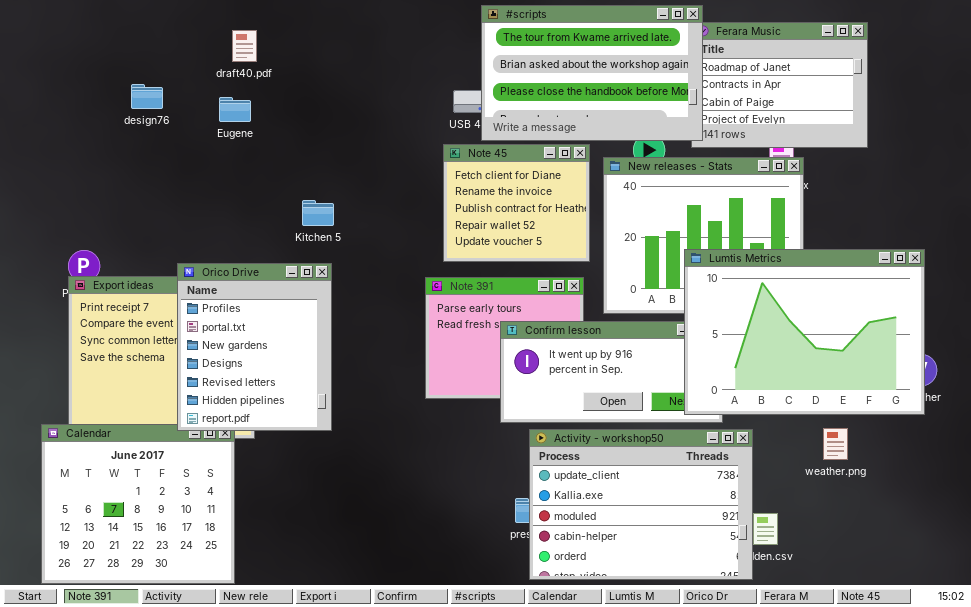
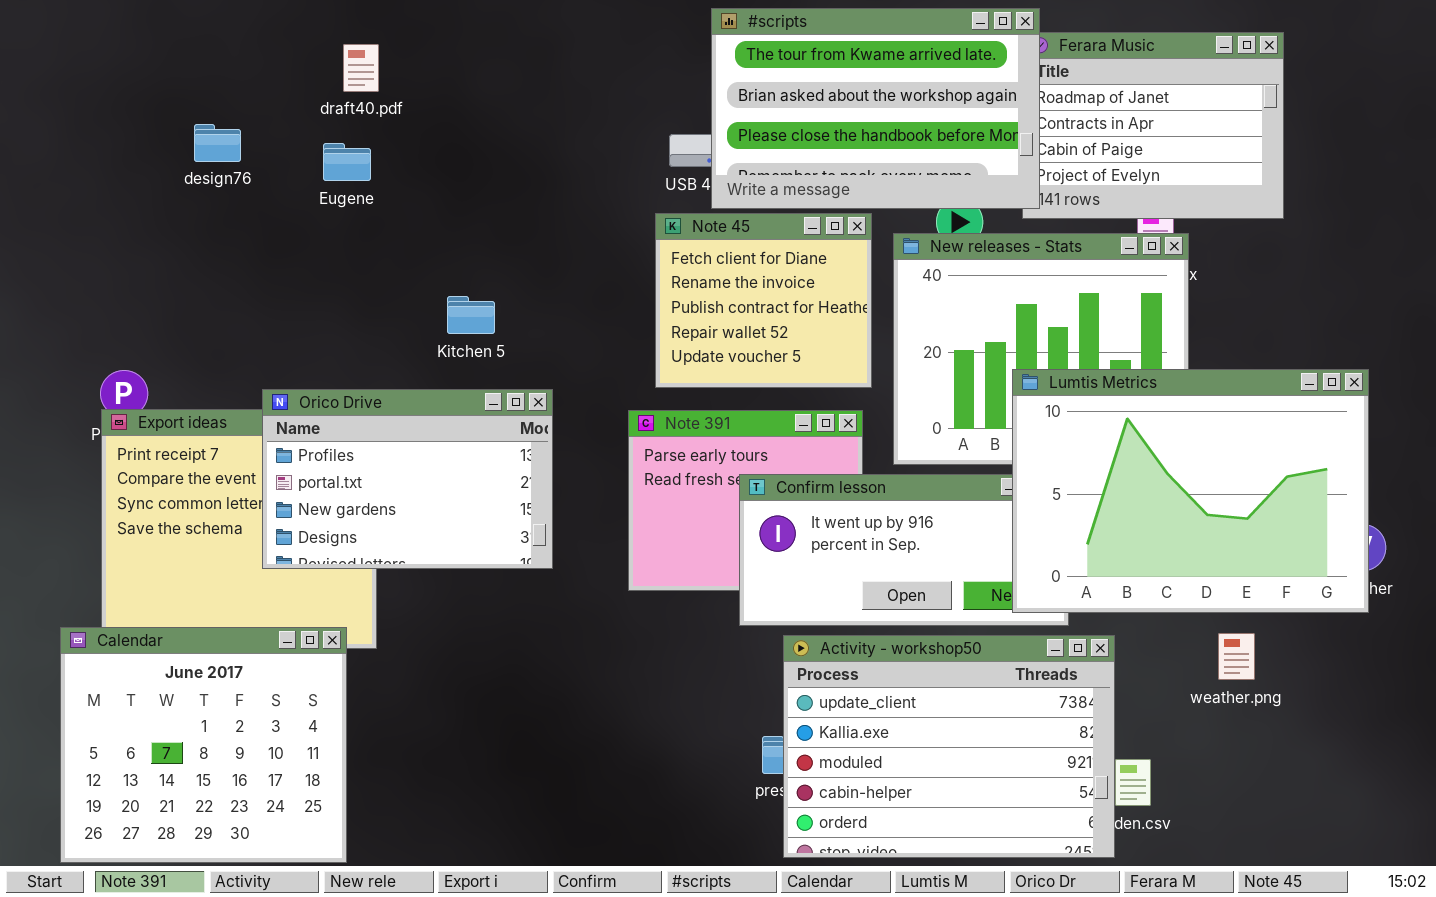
Orico Drive: [177,263,332,431] -> [262,389,553,569], resized

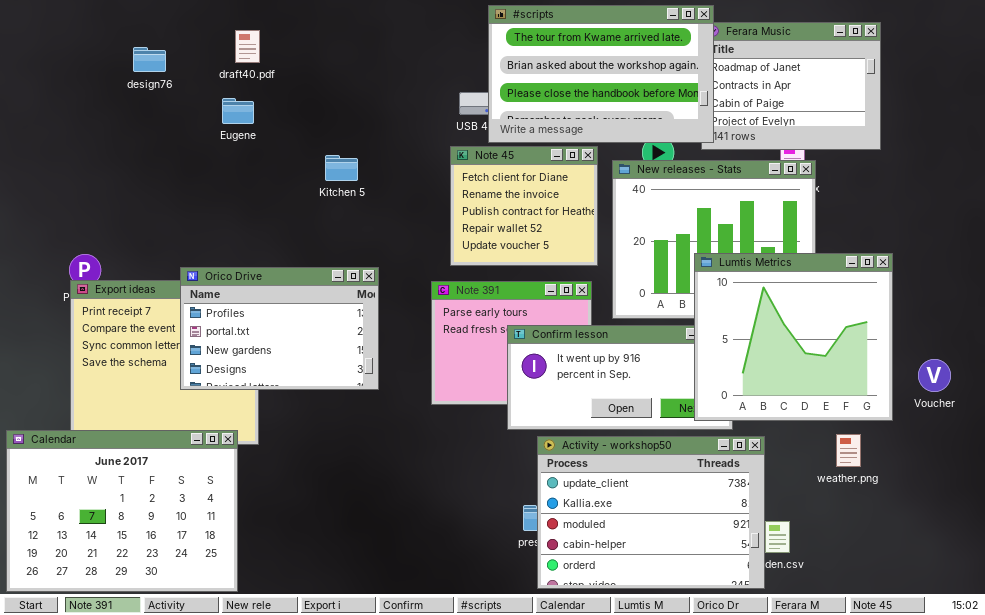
design76: [194,124,241,162] -> [133,47,166,72], moved
Kitchen 5: [447,296,495,334] -> [325,155,358,181], moved
Lumtis Metrics: [1012,369,1369,613] -> [694,253,893,421], resized
Calendar: [60,627,347,863] -> [6,430,238,592], resized

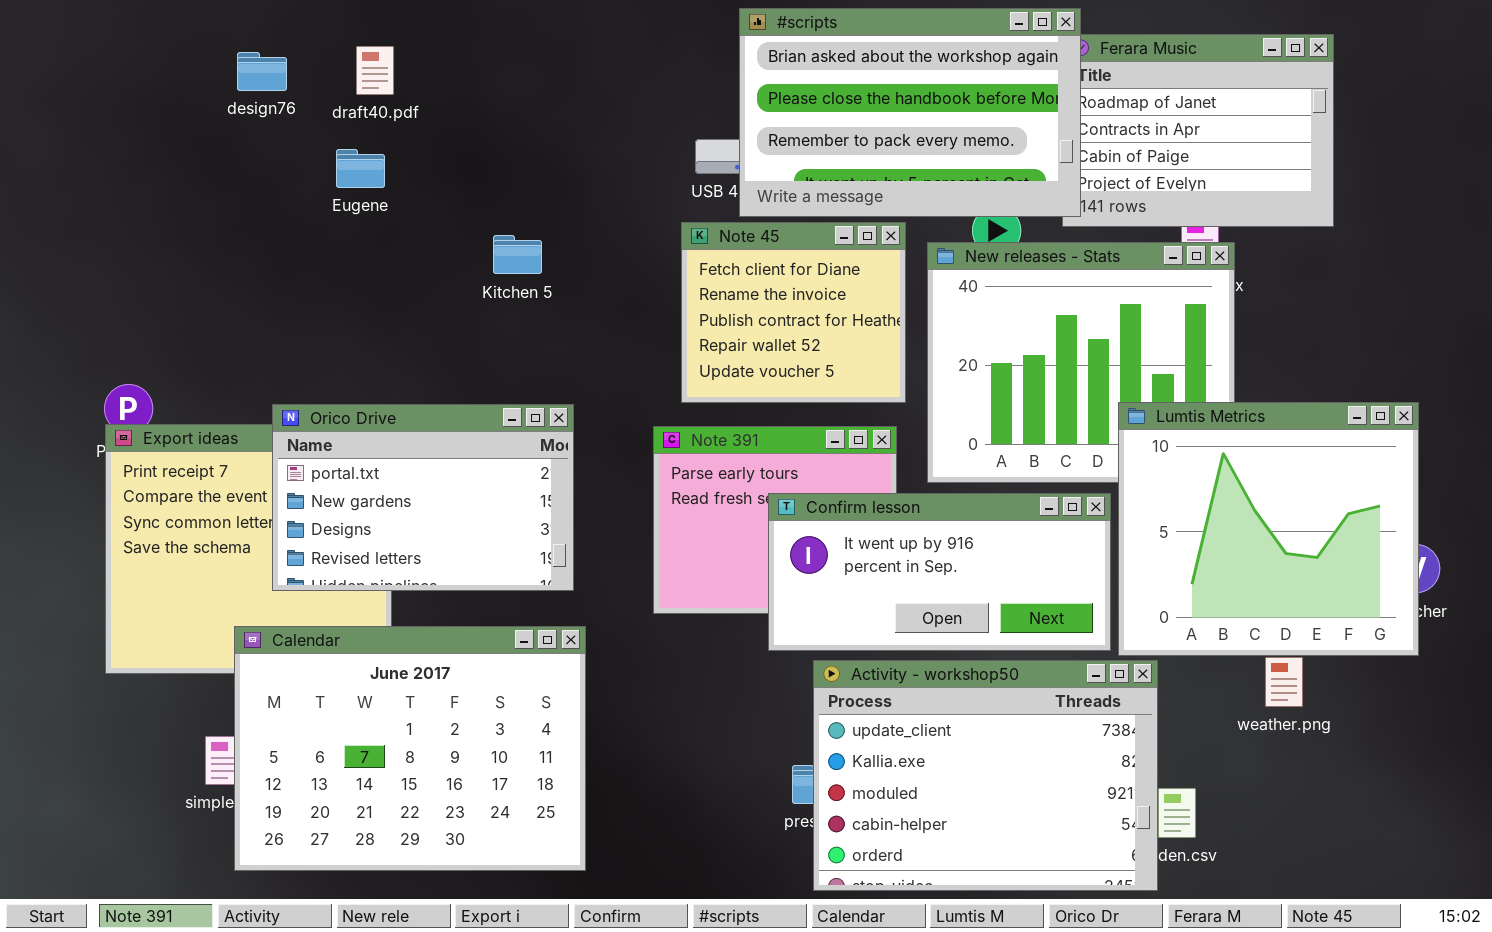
#scripts: [488,5,714,143] -> [739,8,1081,217], scrolled down 1 row
design76: [133,47,166,72] -> [237,52,287,91], moved
Lumtis Metrics: [694,253,893,421] -> [1118,402,1419,656], moved
Orico Drive: [180,267,379,390] -> [272,404,574,591], scrolled down 1 row
Calendar: [6,430,238,592] -> [234,626,586,871], moved

